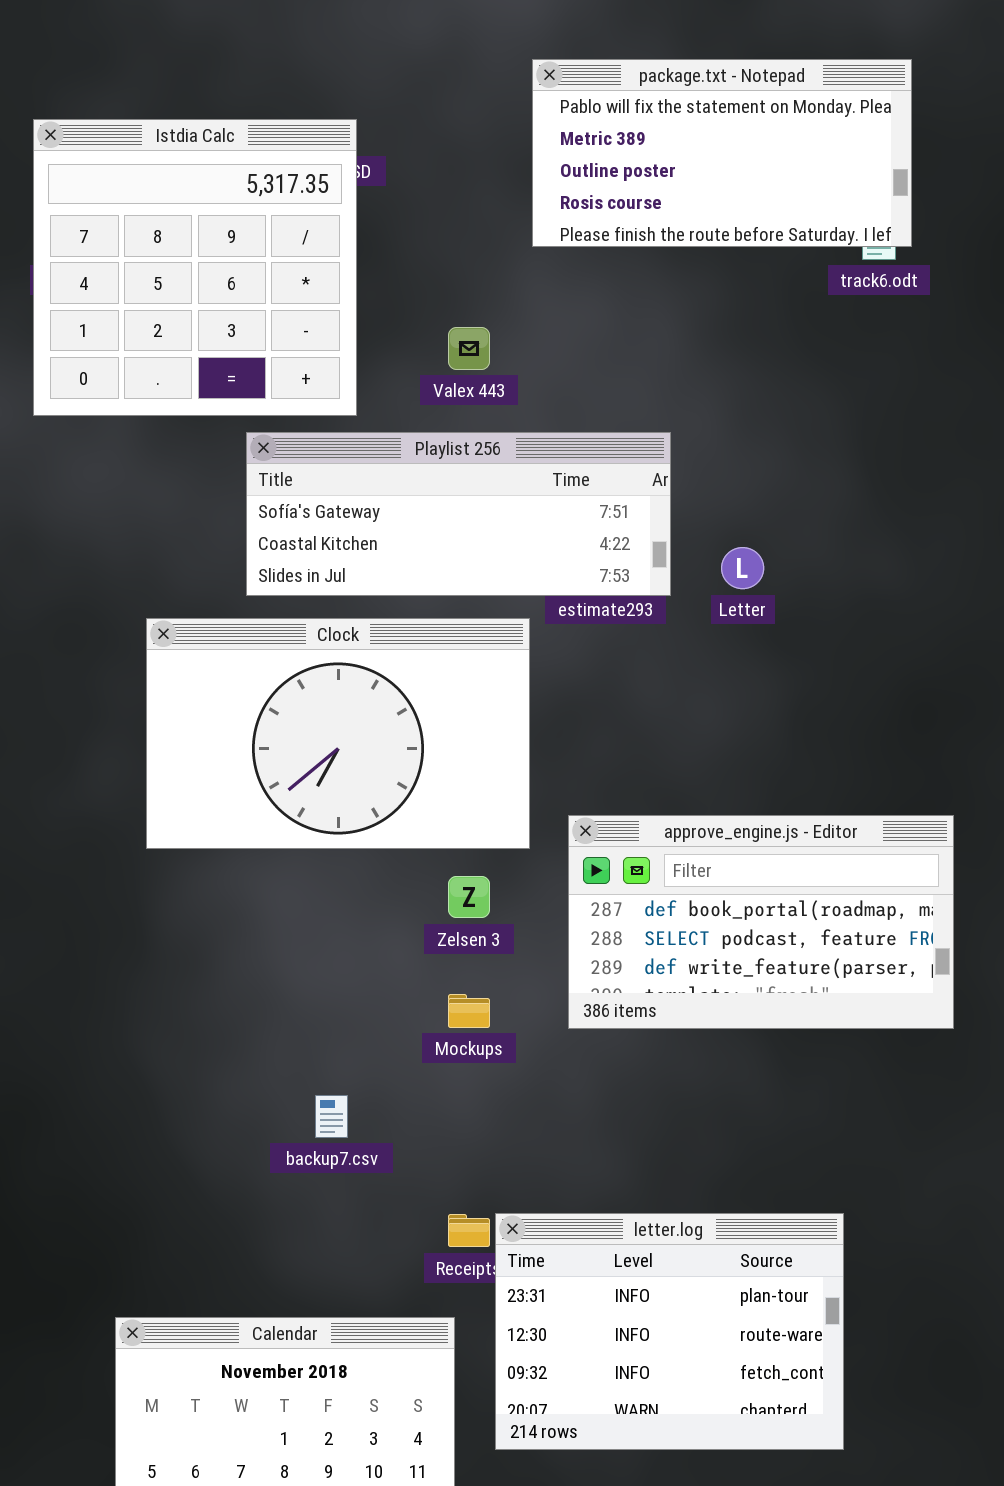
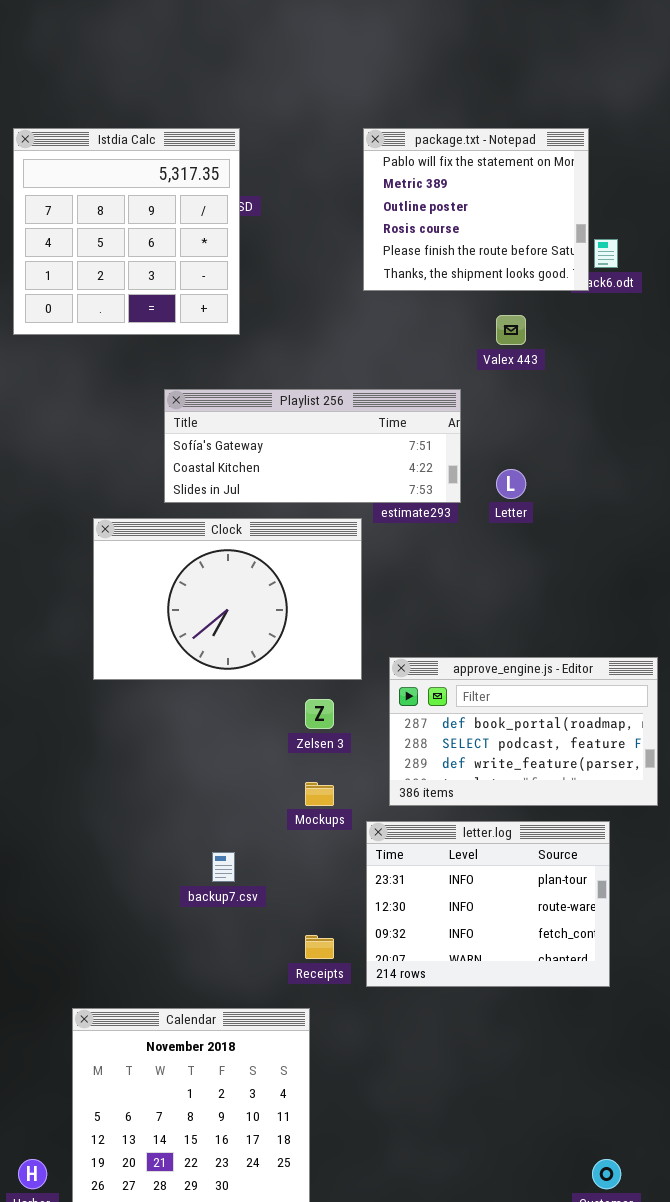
package.txt - Notepad: [532,59,912,247] -> [363,128,589,291], resized
Istdia Calc: [33,119,357,416] -> [13,128,240,335], moved
Valex 443: [448,327,490,370] -> [496,315,526,345], moved
letter.log: [495,1213,844,1450] -> [366,821,610,987], moved

